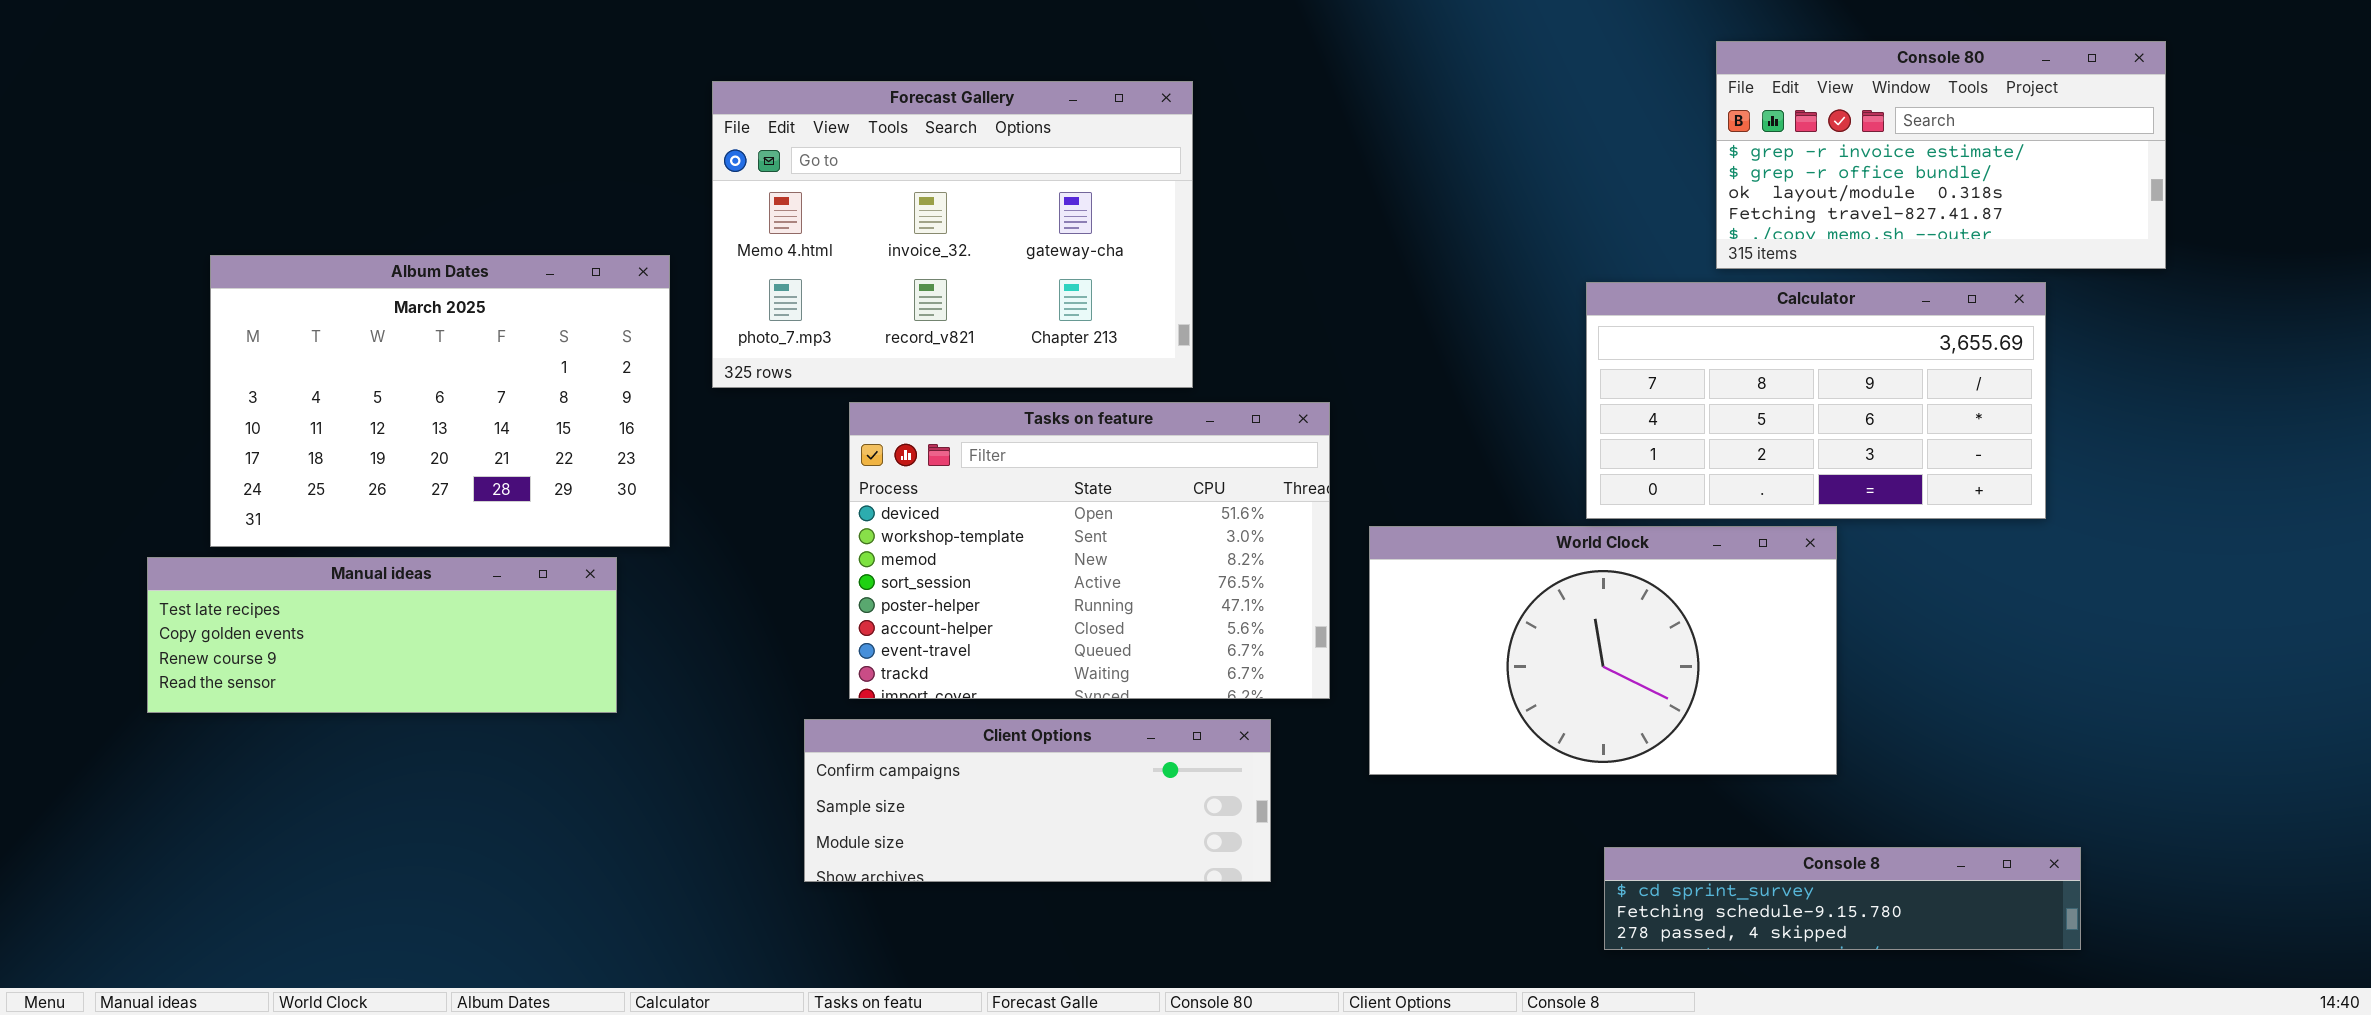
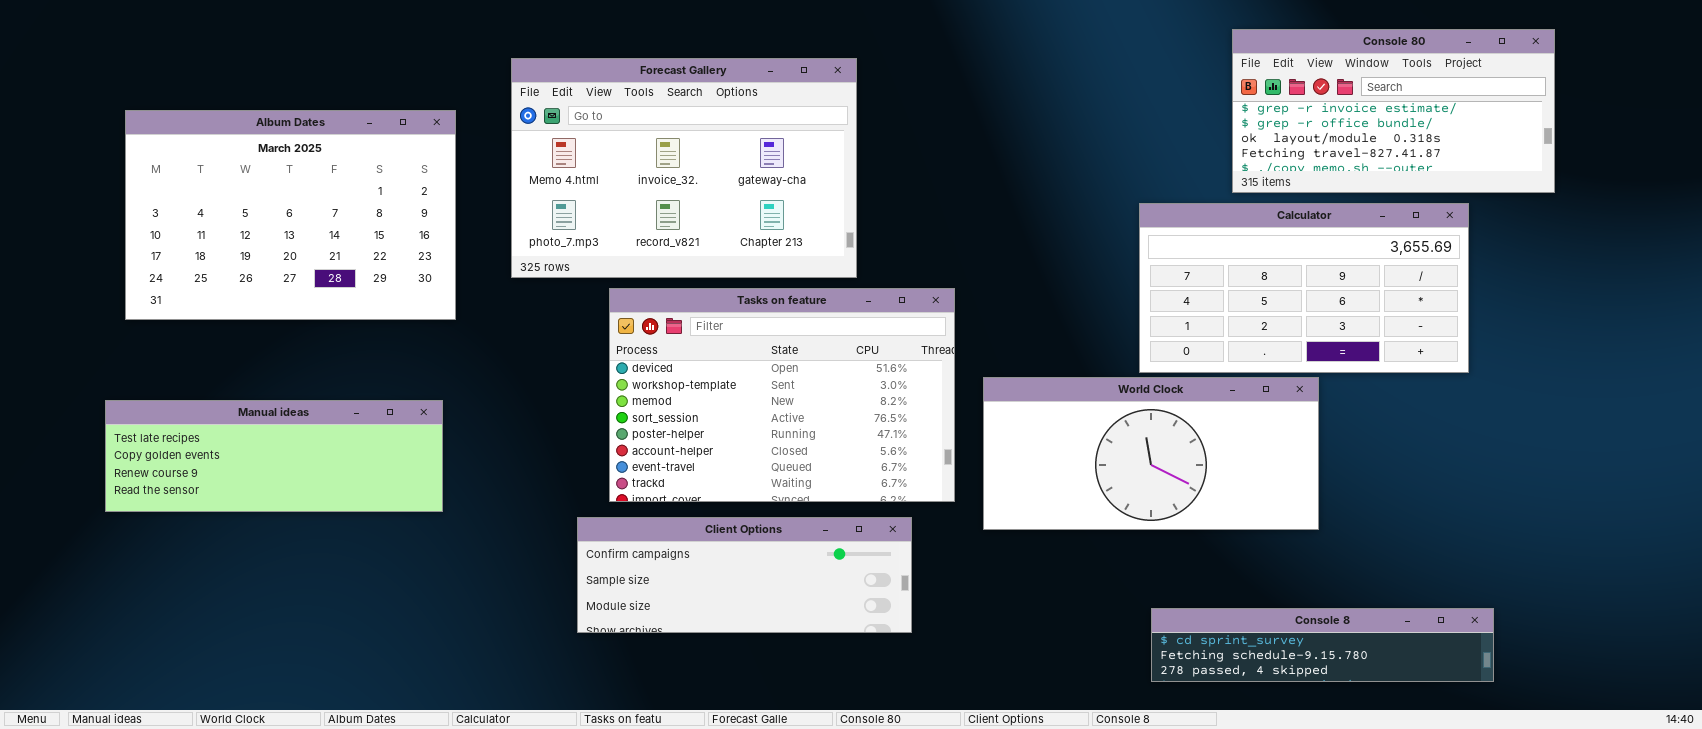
Album Dates: [210,255,670,547] -> [125,110,456,320], moved
World Clock: [1369,526,1837,775] -> [983,377,1319,530], resized

